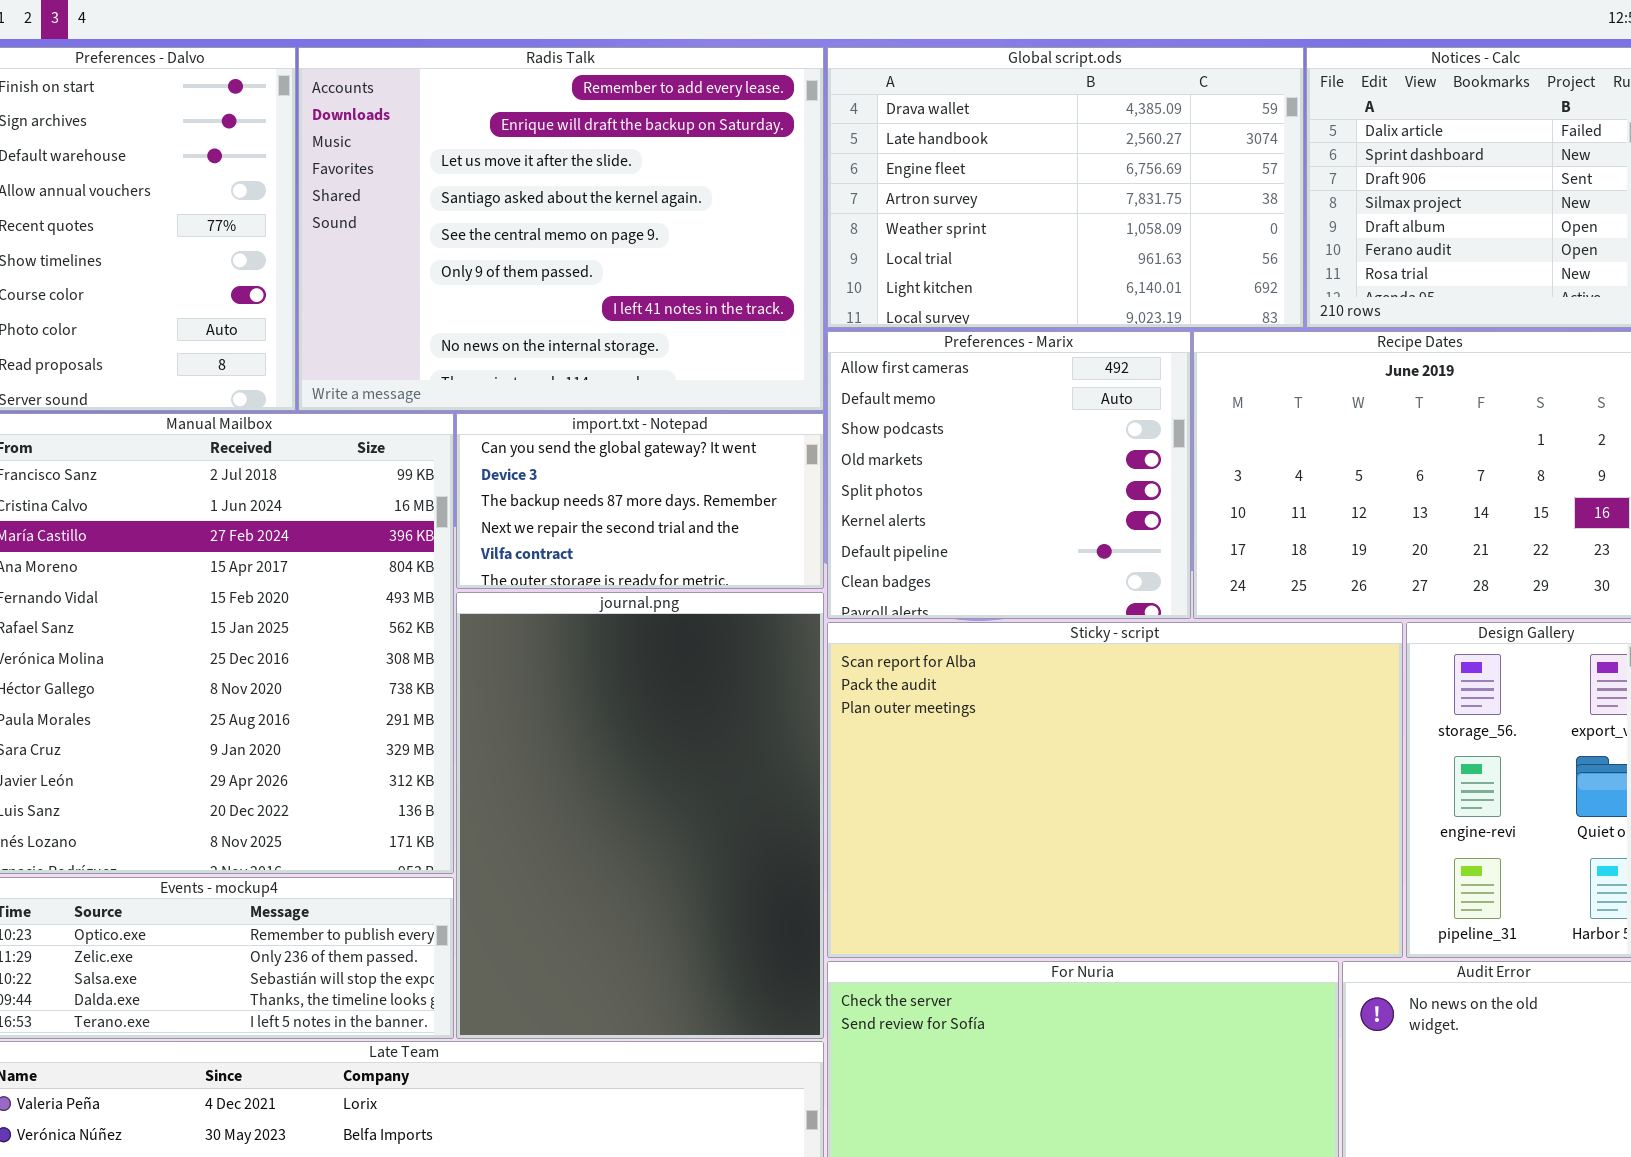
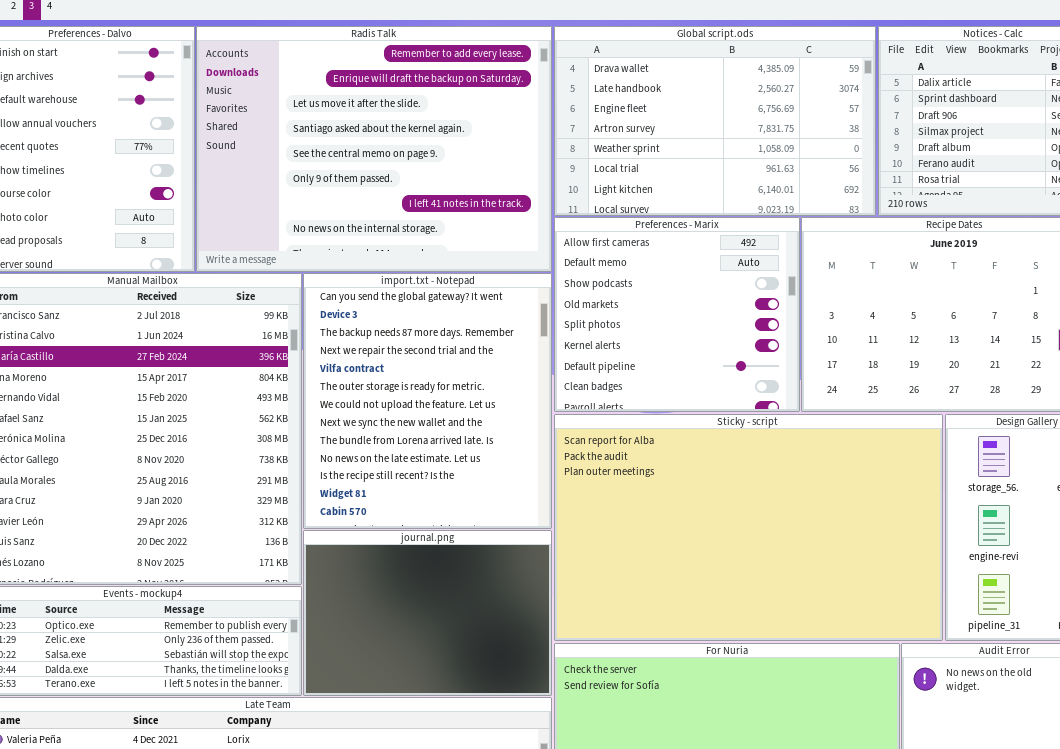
import.txt - Notepad: [456,413,824,589] -> [303,273,552,529], resized
journal.png: [456,592,824,1039] -> [303,530,552,696], resized

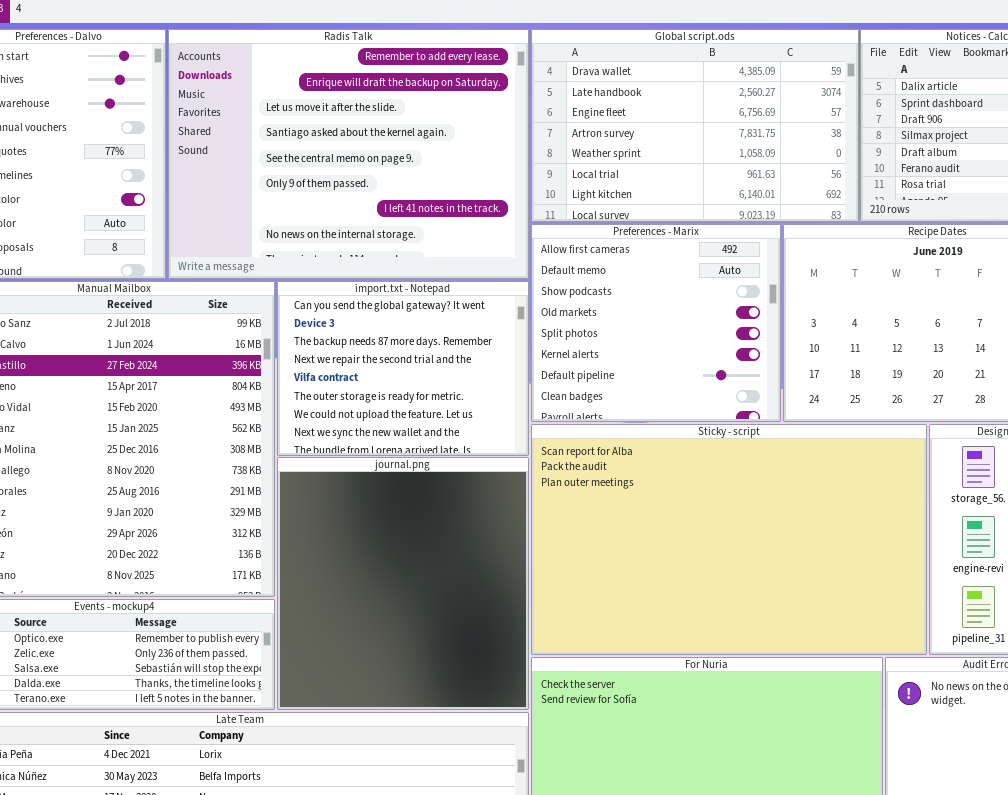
import.txt - Notepad: [303,273,552,529] -> [277,281,529,456], resized
journal.png: [303,530,552,696] -> [277,457,529,710], resized

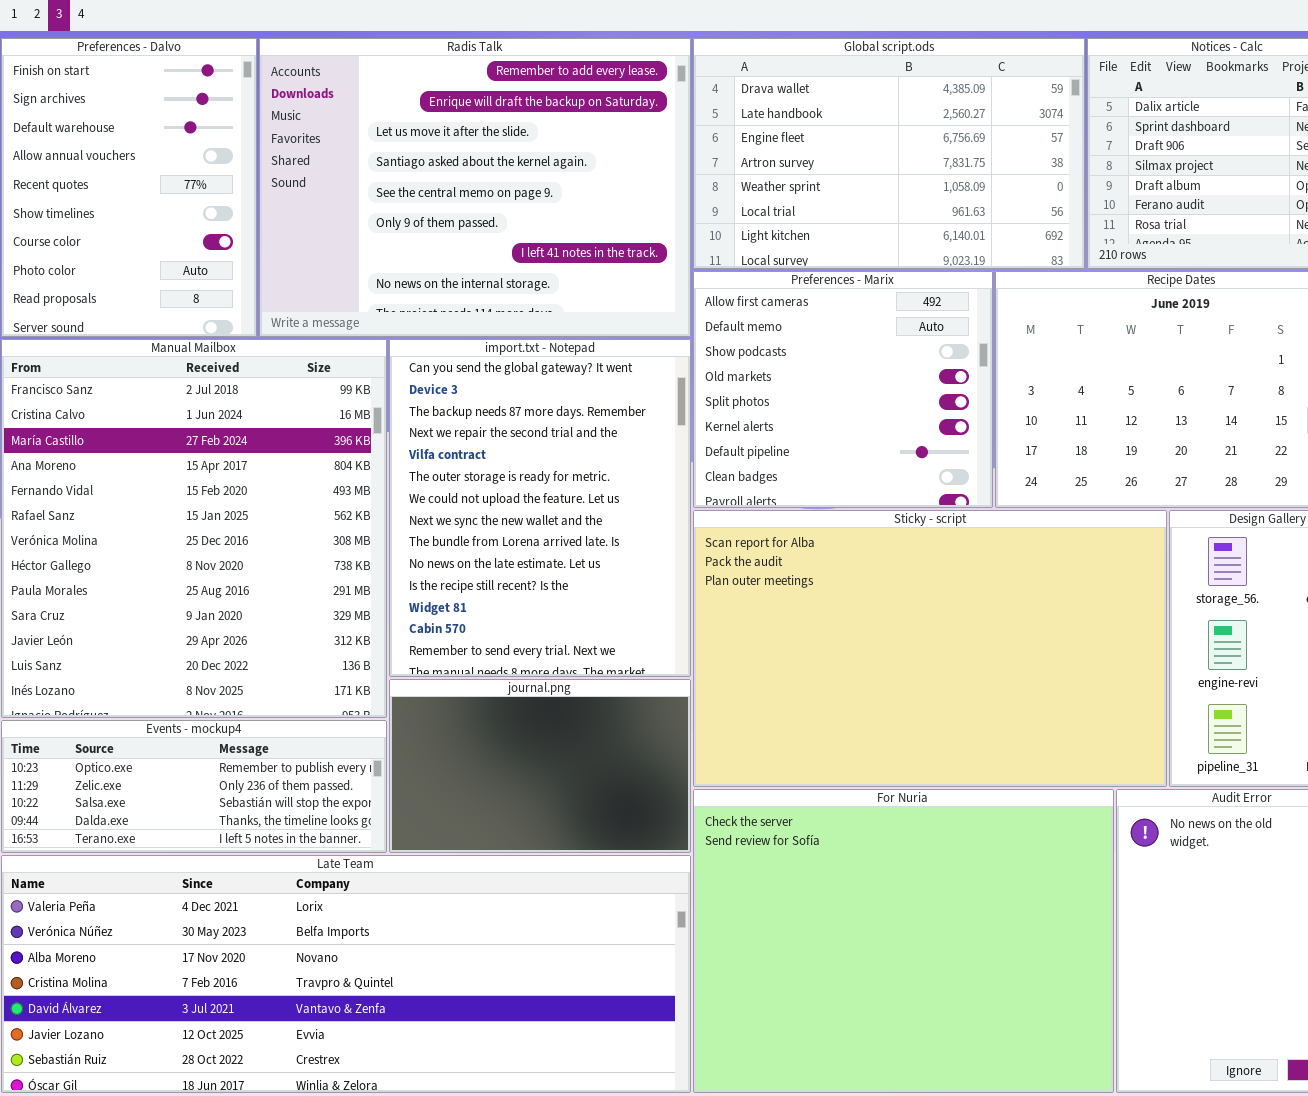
import.txt - Notepad: [277,281,529,456] -> [389,339,691,677], resized
journal.png: [277,457,529,710] -> [389,679,691,853], resized

